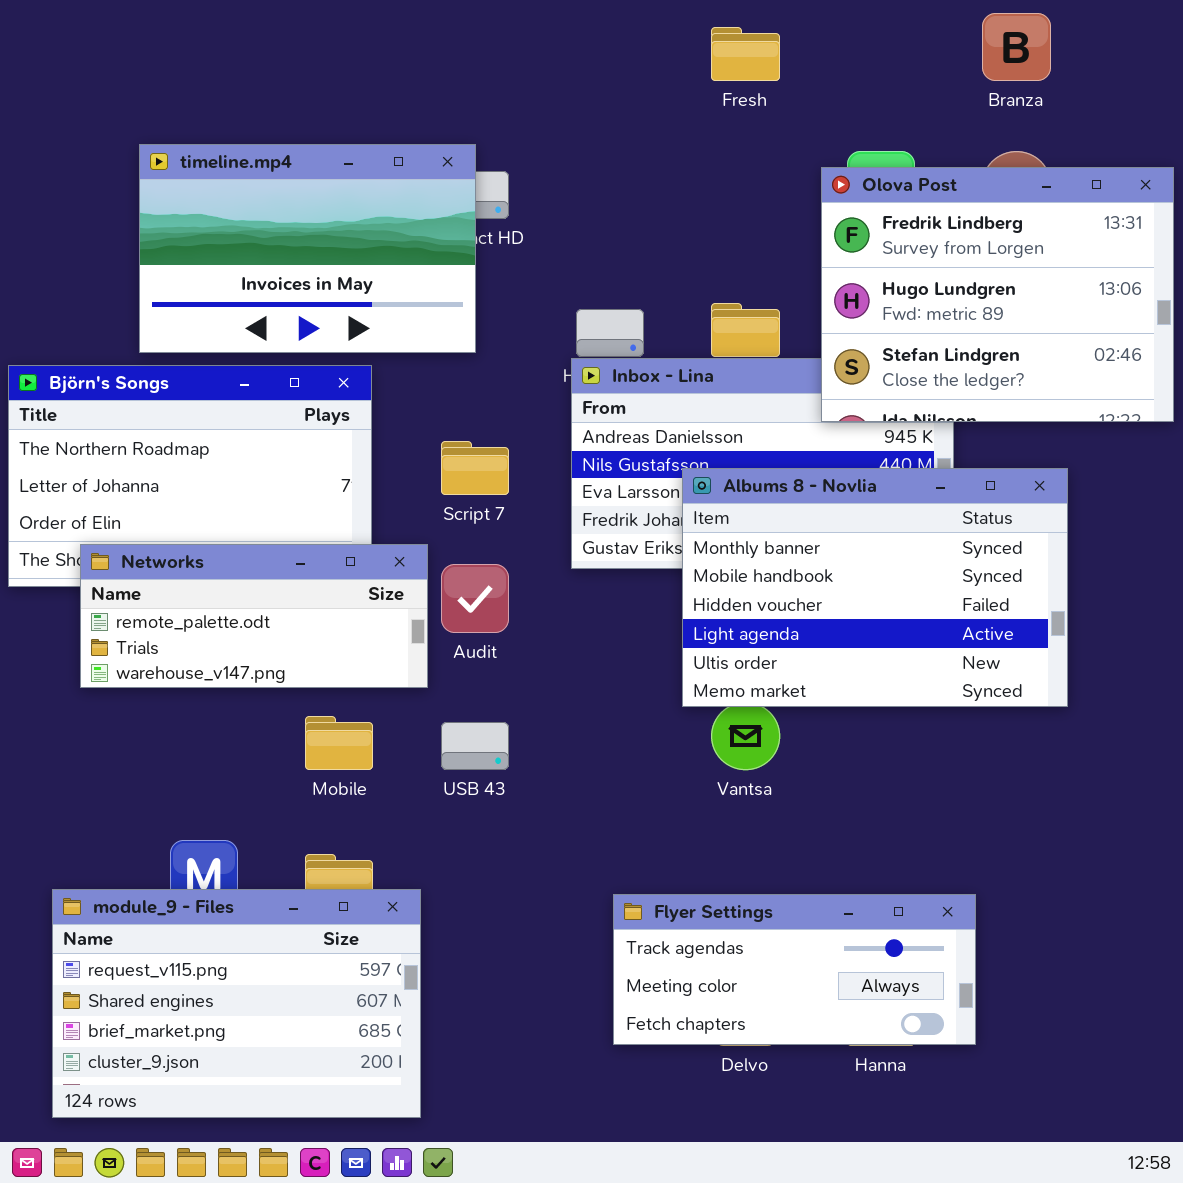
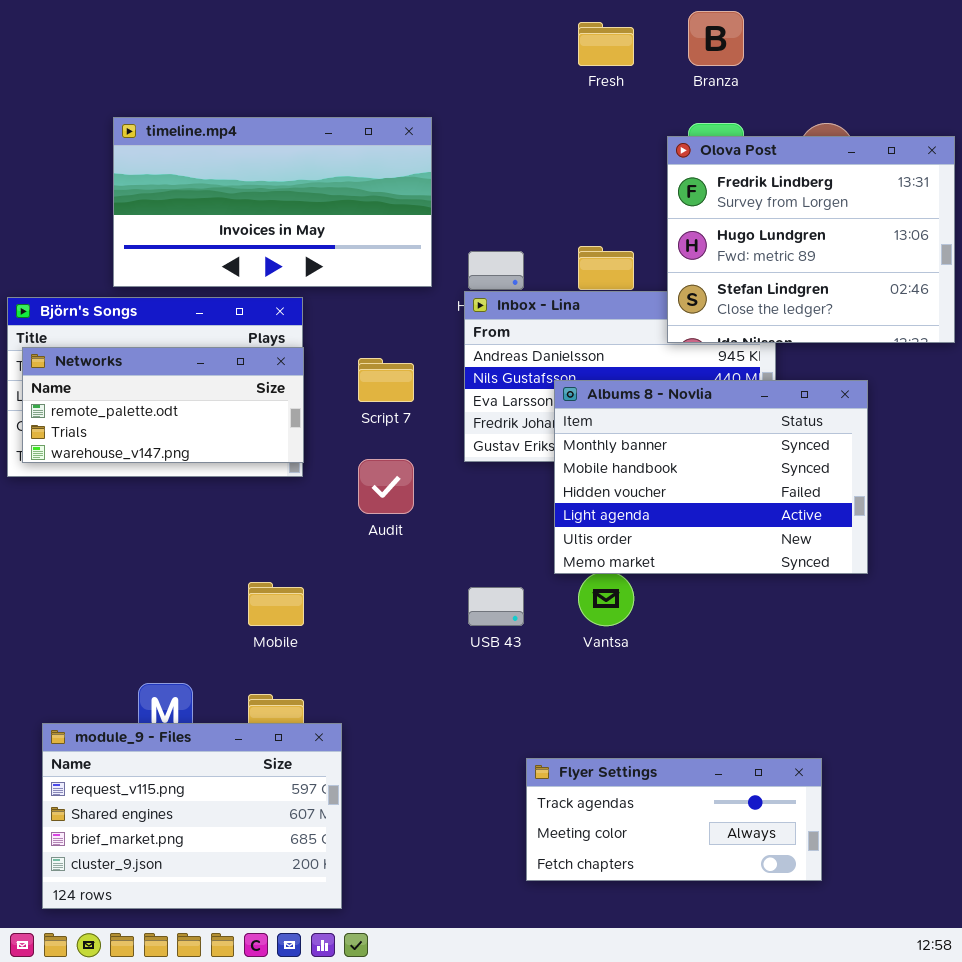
Branza: [982,13,1051,81] -> [688,11,744,66], moved
timeline.mp4: [139,144,476,353] -> [113,117,432,287], resized
Networks: [80,544,428,688] -> [22,347,304,463], moved
USB 43: [441,722,509,770] -> [468,587,524,626], moved
Flyer Settings: [613,894,976,1045] -> [526,758,822,881], moved

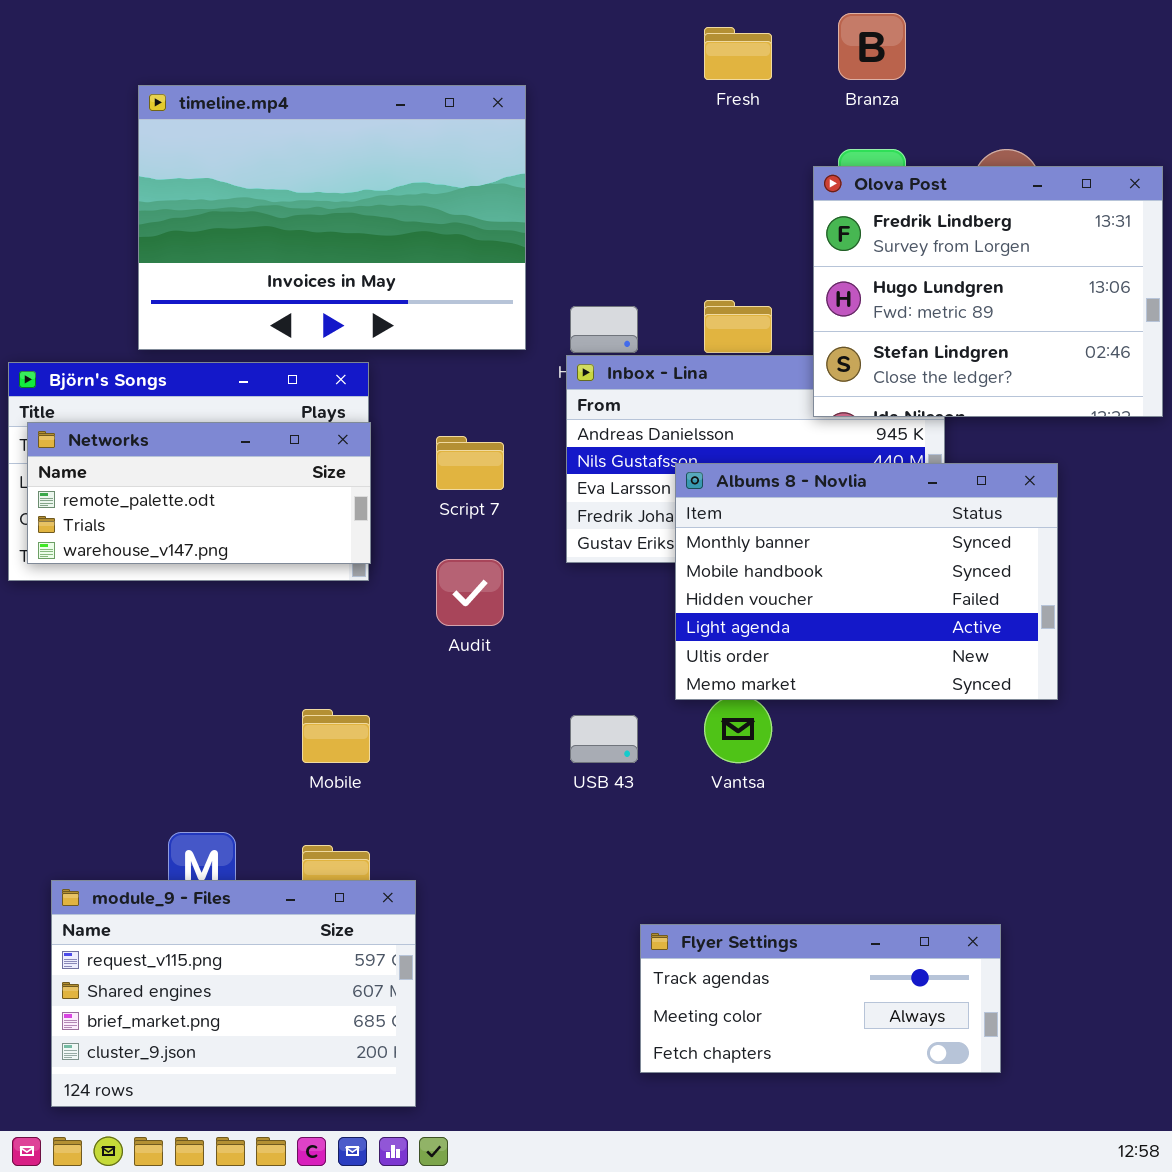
timeline.mp4: [113,117,432,287] -> [138,85,526,350], resized

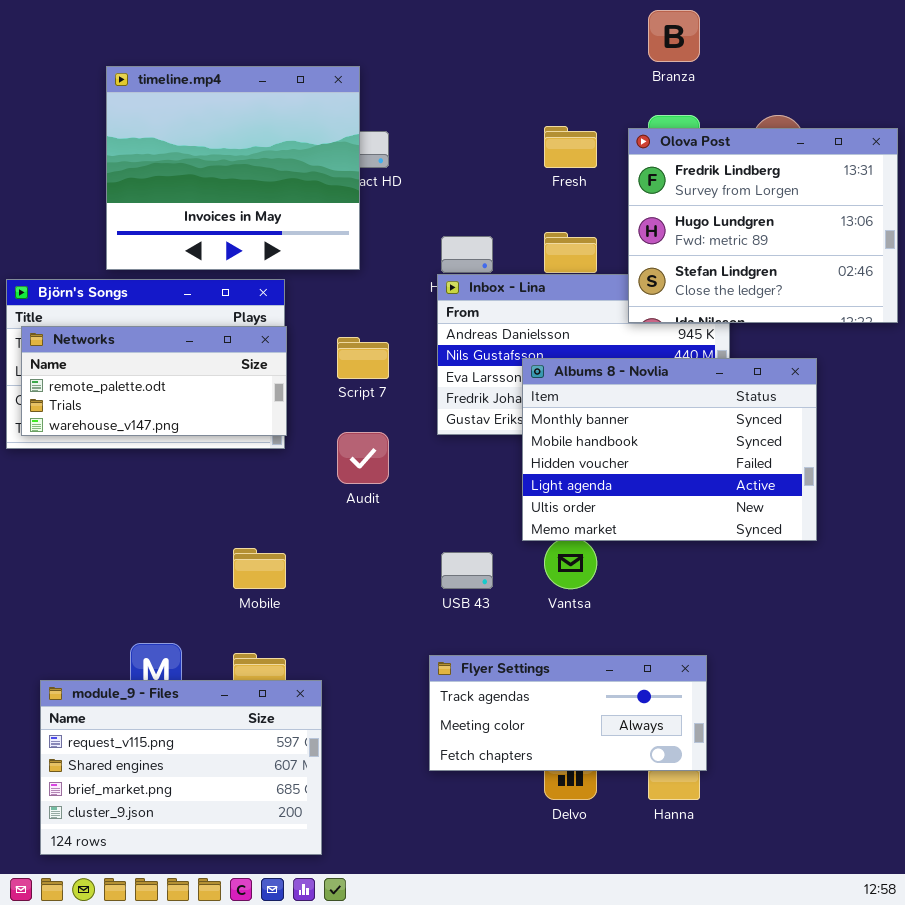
Fresh: [704,27,772,80] -> [544,126,597,168], moved
timeline.mp4: [138,85,526,350] -> [106,66,360,270], resized
Flyer Settings: [640,924,1001,1073] -> [429,655,707,771], moved

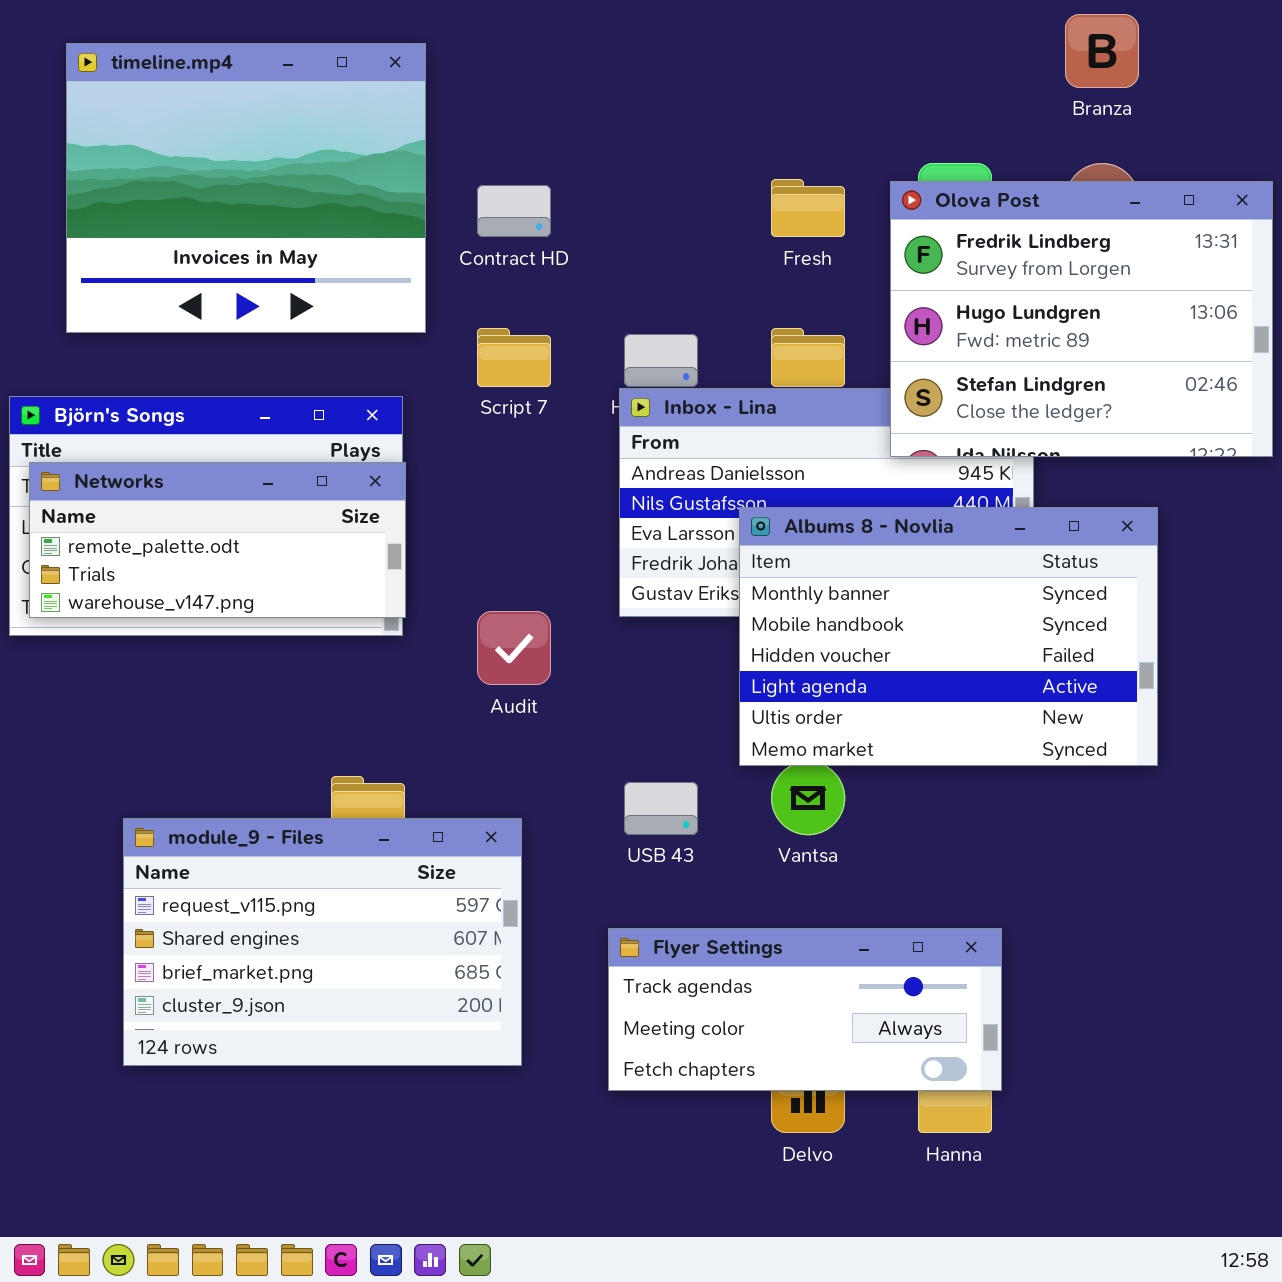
Branza: [648,10,700,62] -> [1065,14,1139,88], moved
timeline.mp4: [106,66,360,270] -> [66,43,426,333], moved
Script 7: [337,337,389,379] -> [477,328,551,387], moved
module_9 - Files: [40,680,322,855] -> [123,818,522,1066], moved

